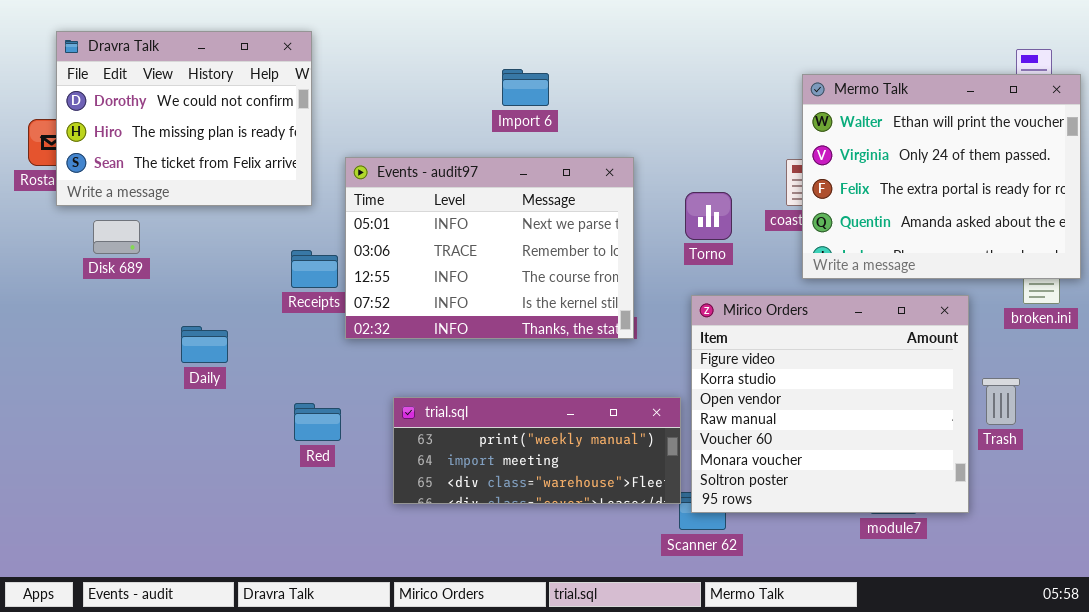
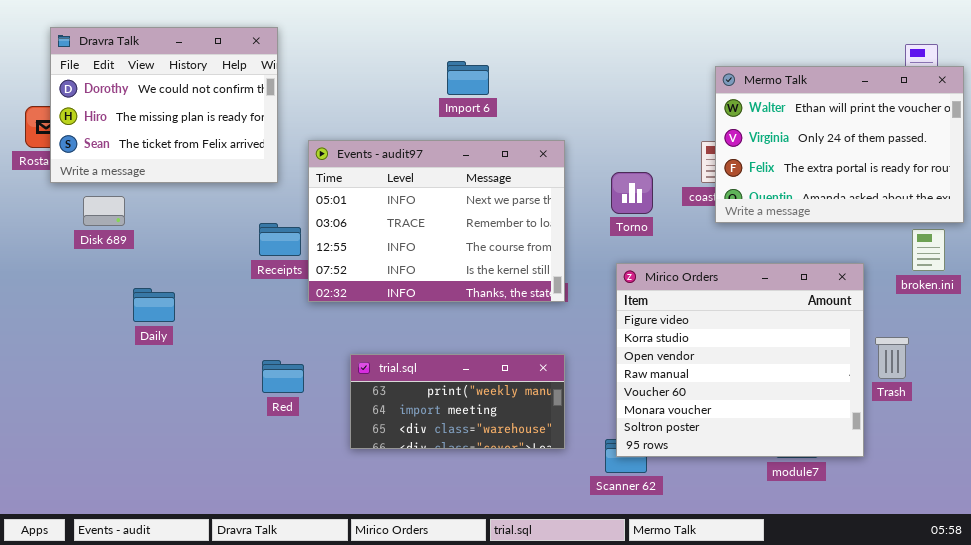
Mermo Talk: [802,74,1081,279] -> [715,66,964,223], resized
Daily: [181,326,228,363] -> [133,288,175,322], moved
trial.sql: [393,397,681,504] -> [350,354,565,449], resized

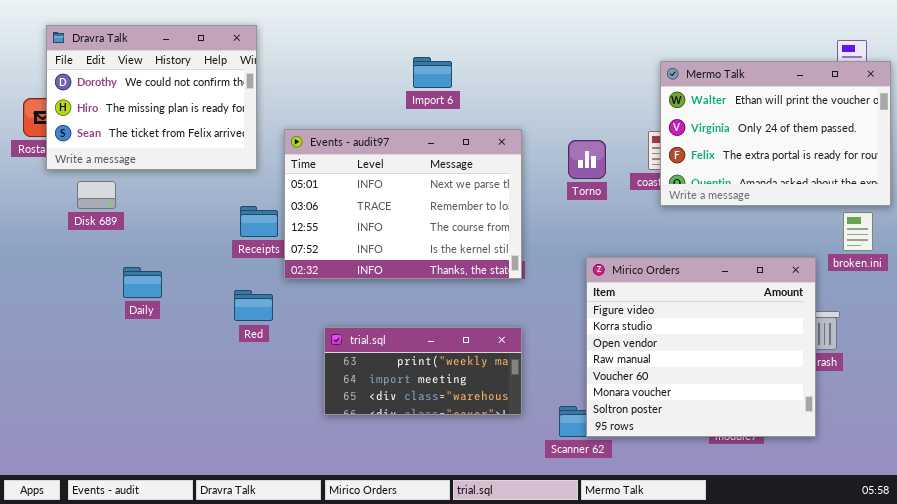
Torno: [611,172,653,214] -> [568,140,606,179], moved
Mirico Orders: [616,263,864,457] -> [586,257,816,437], moved
Red: [262,360,304,393] -> [234,290,273,321], moved

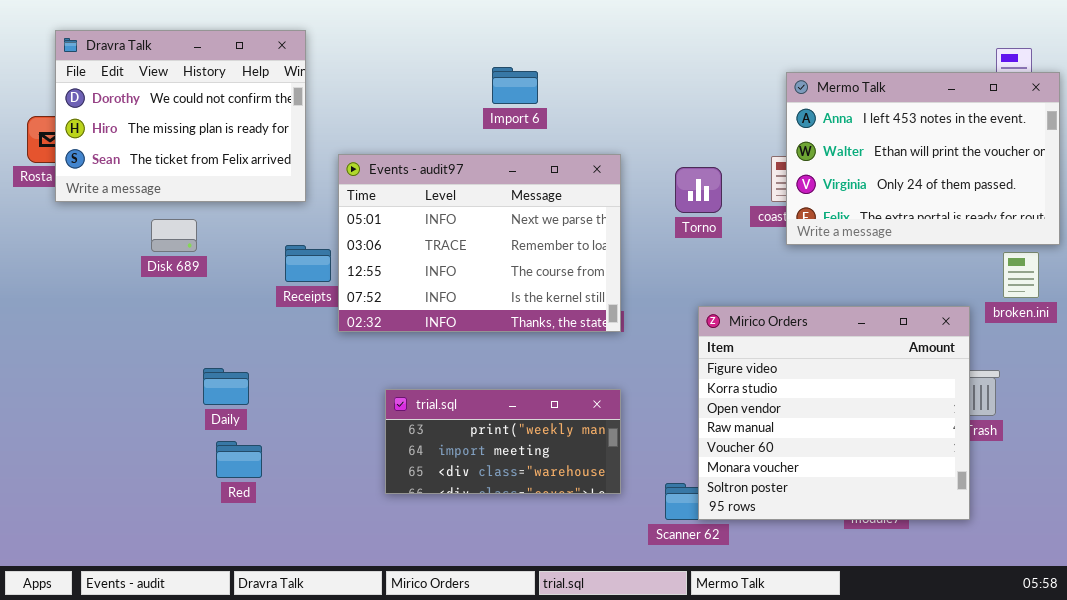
Mermo Talk: [660,61,891,206] -> [786,72,1060,245], scrolled up 1 row
Disk 689: [77,181,116,209] -> [151,219,197,252], moved
Daily: [123,267,162,298] -> [203,368,249,405], moved
Red: [234,290,273,321] -> [216,441,262,478], moved

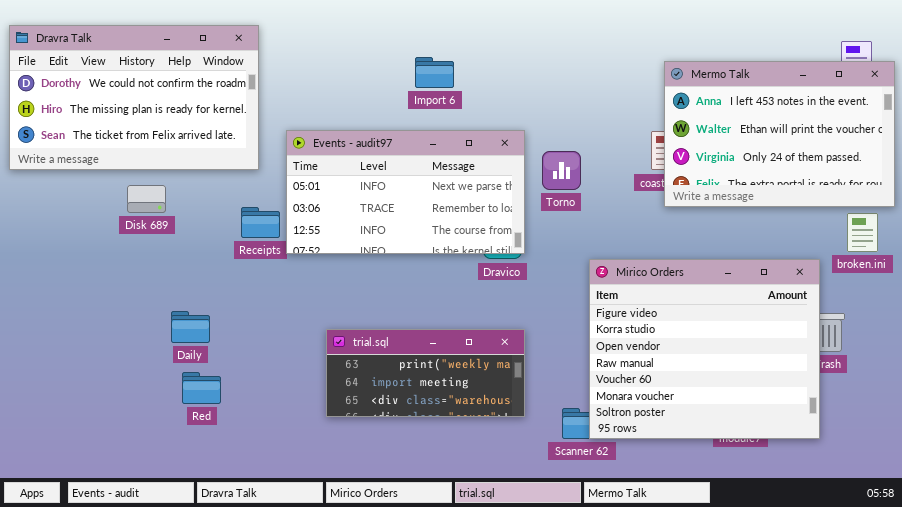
Dravra Talk: [55,30,306,202] -> [9,25,259,170], resized
Events - audit97: [338,154,621,332] -> [286,130,525,254], resized
Torno: [675,167,722,213] -> [542,151,581,190], moved

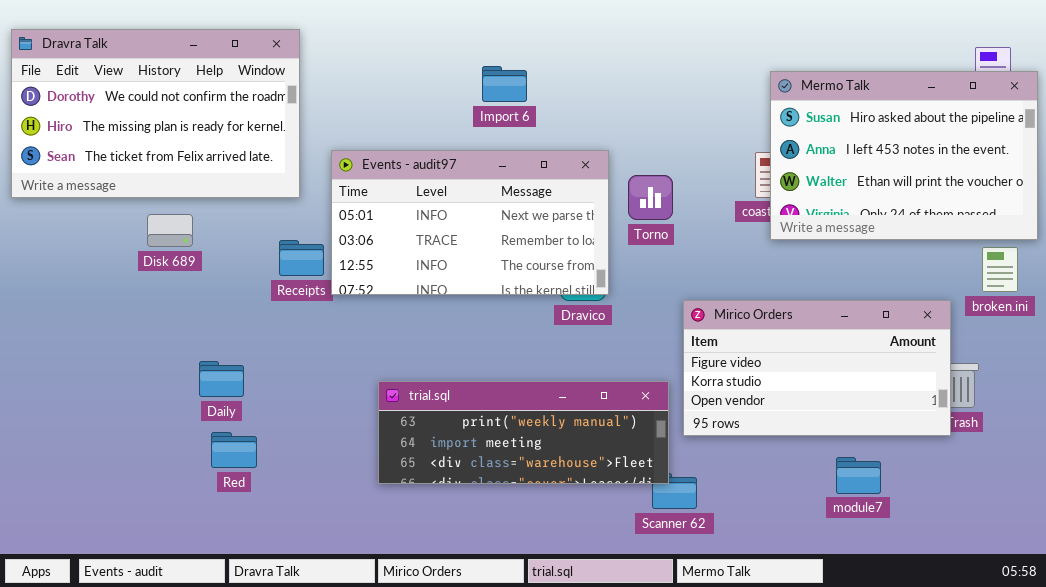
Mermo Talk: [664,61,895,207] -> [770,71,1038,240], scrolled up 1 row
Mirico Orders: [589,259,820,439] -> [683,300,951,436], resized
trial.sql: [326,329,525,417] -> [378,381,669,484], resized

